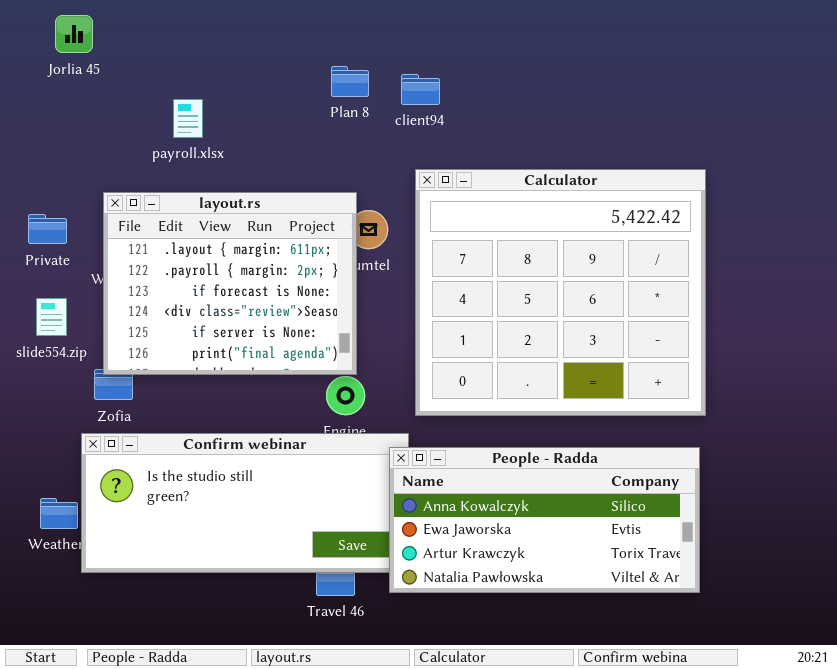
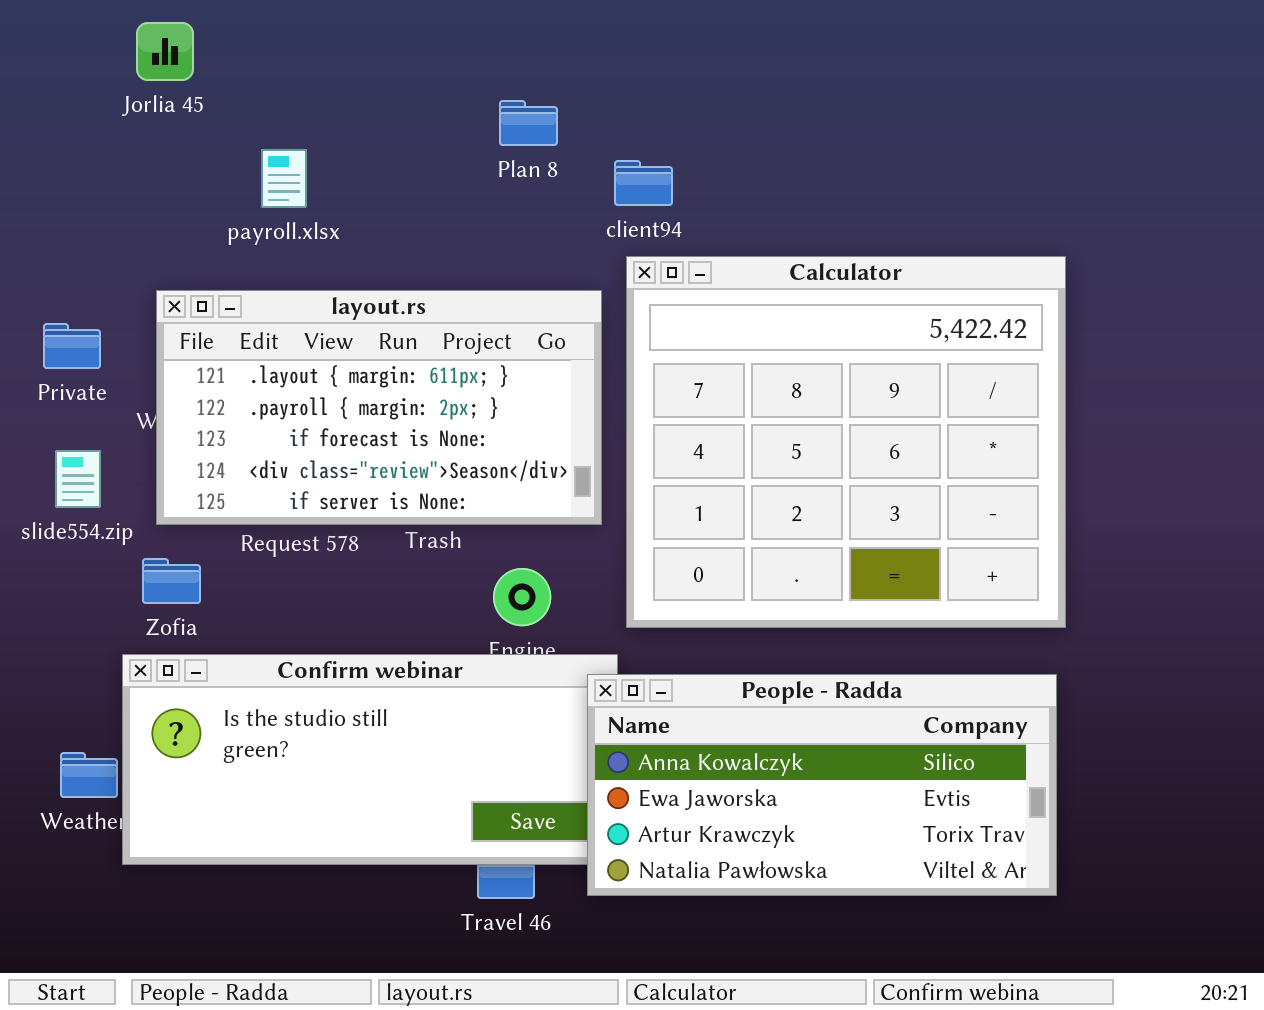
Jorlia 45: [55,15,93,53] -> [136,22,194,81], moved
client94: [401,74,440,105] -> [614,160,673,206], moved
layout.rs: [103,192,357,375] -> [156,290,602,525], resized

